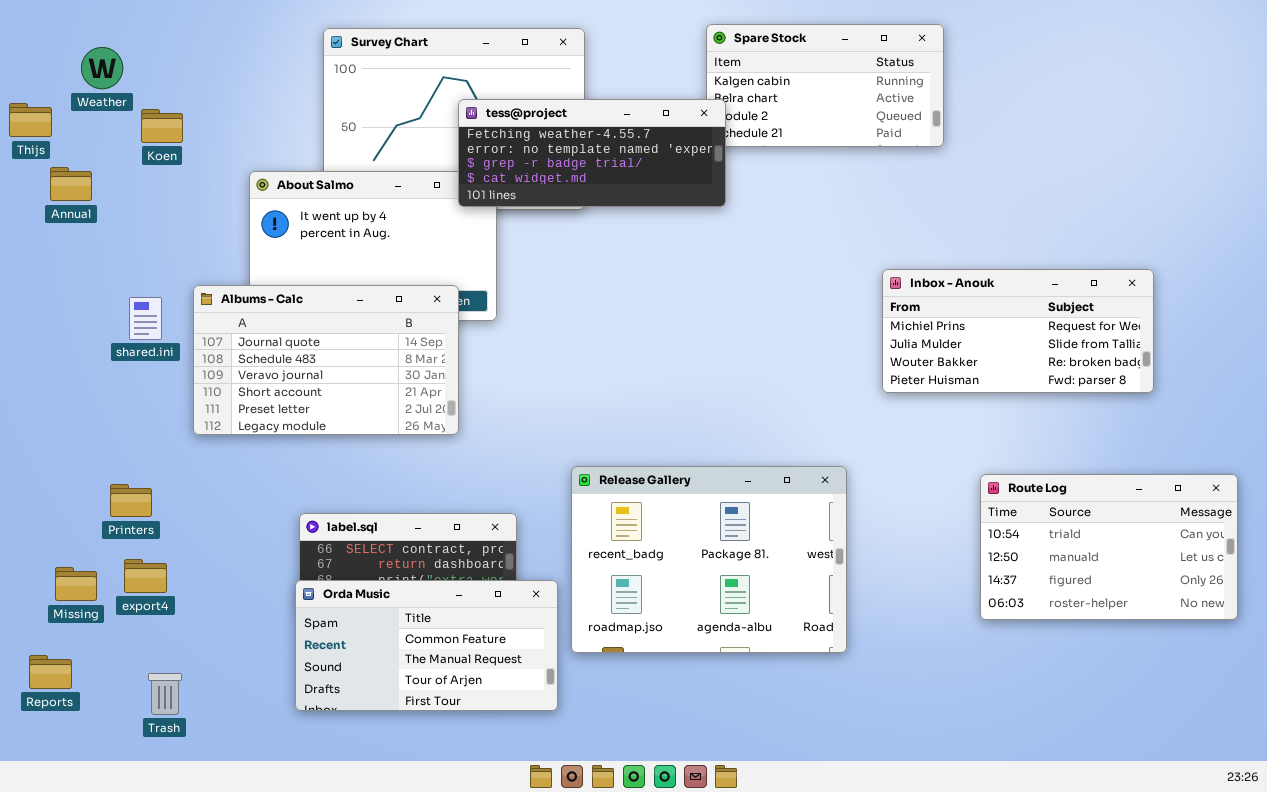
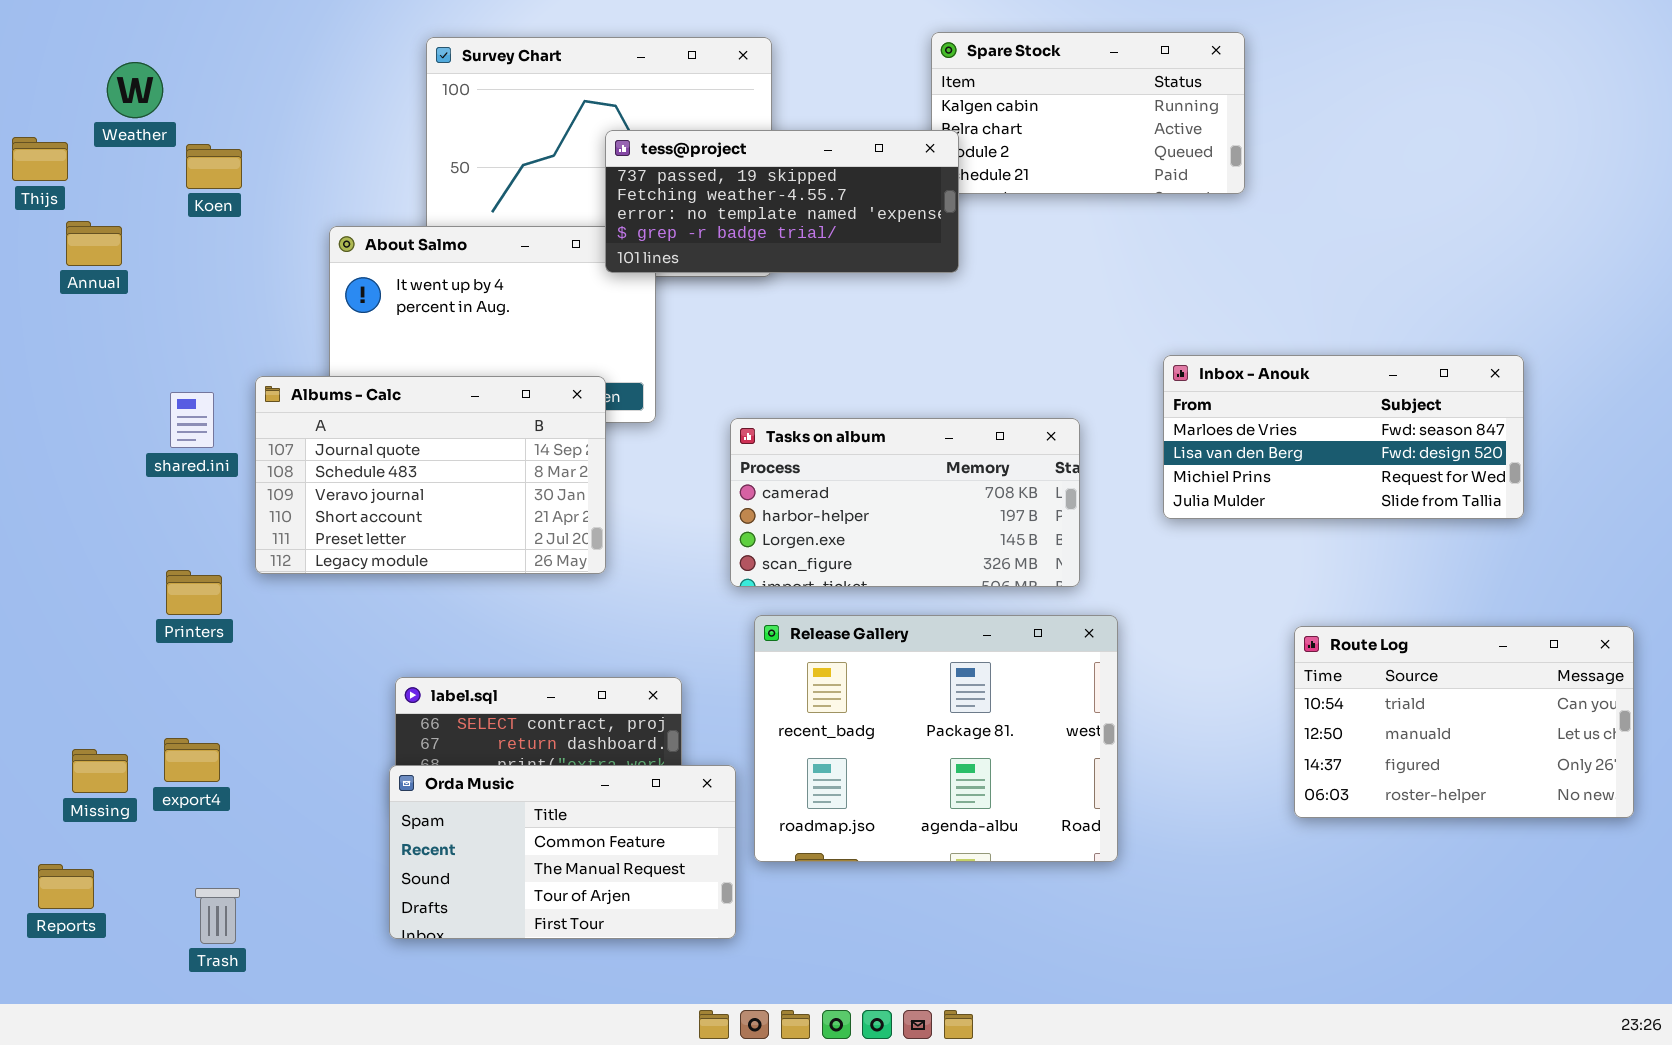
tess@project: [458,99,726,207] -> [605,130,959,273], scrolled up 1 row
Inbox - Anouk: [882,269,1154,393] -> [1163,355,1524,519], scrolled up 2 rows
Tasks on album: none -> [730,418,1080,587], opened
Printers: [110,484,152,517] -> [166,570,222,615], moved

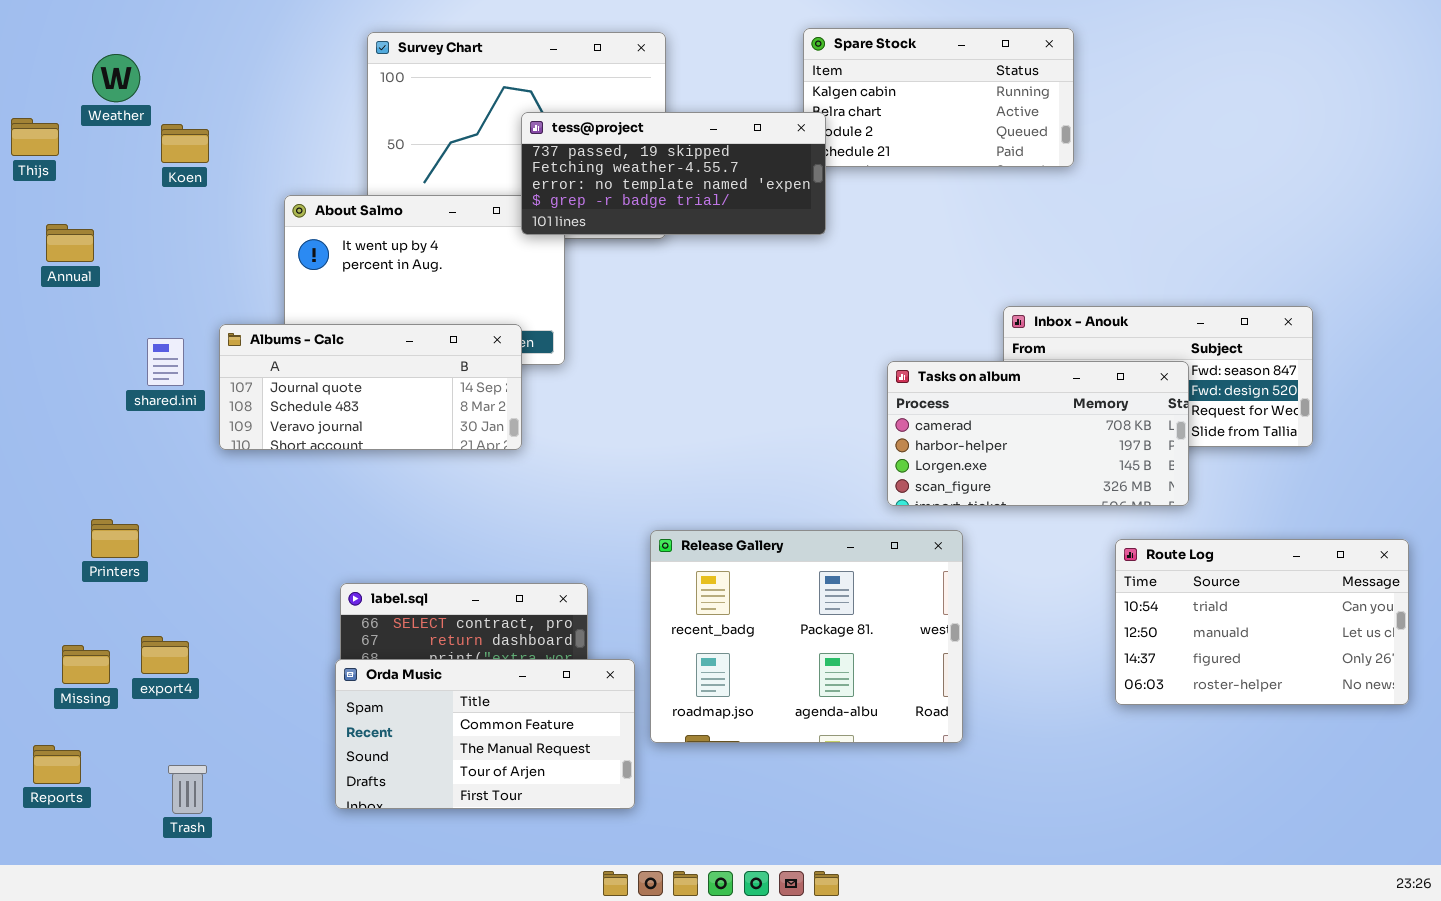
Annual: [66,221,122,266] -> [46,224,94,262], moved
Albums - Calc: [255,376,606,574] -> [219,324,522,450], resized
Tasks on album: [730,418,1080,587] -> [887,361,1189,506], moved
Printers: [166,570,222,615] -> [91,519,139,558], moved

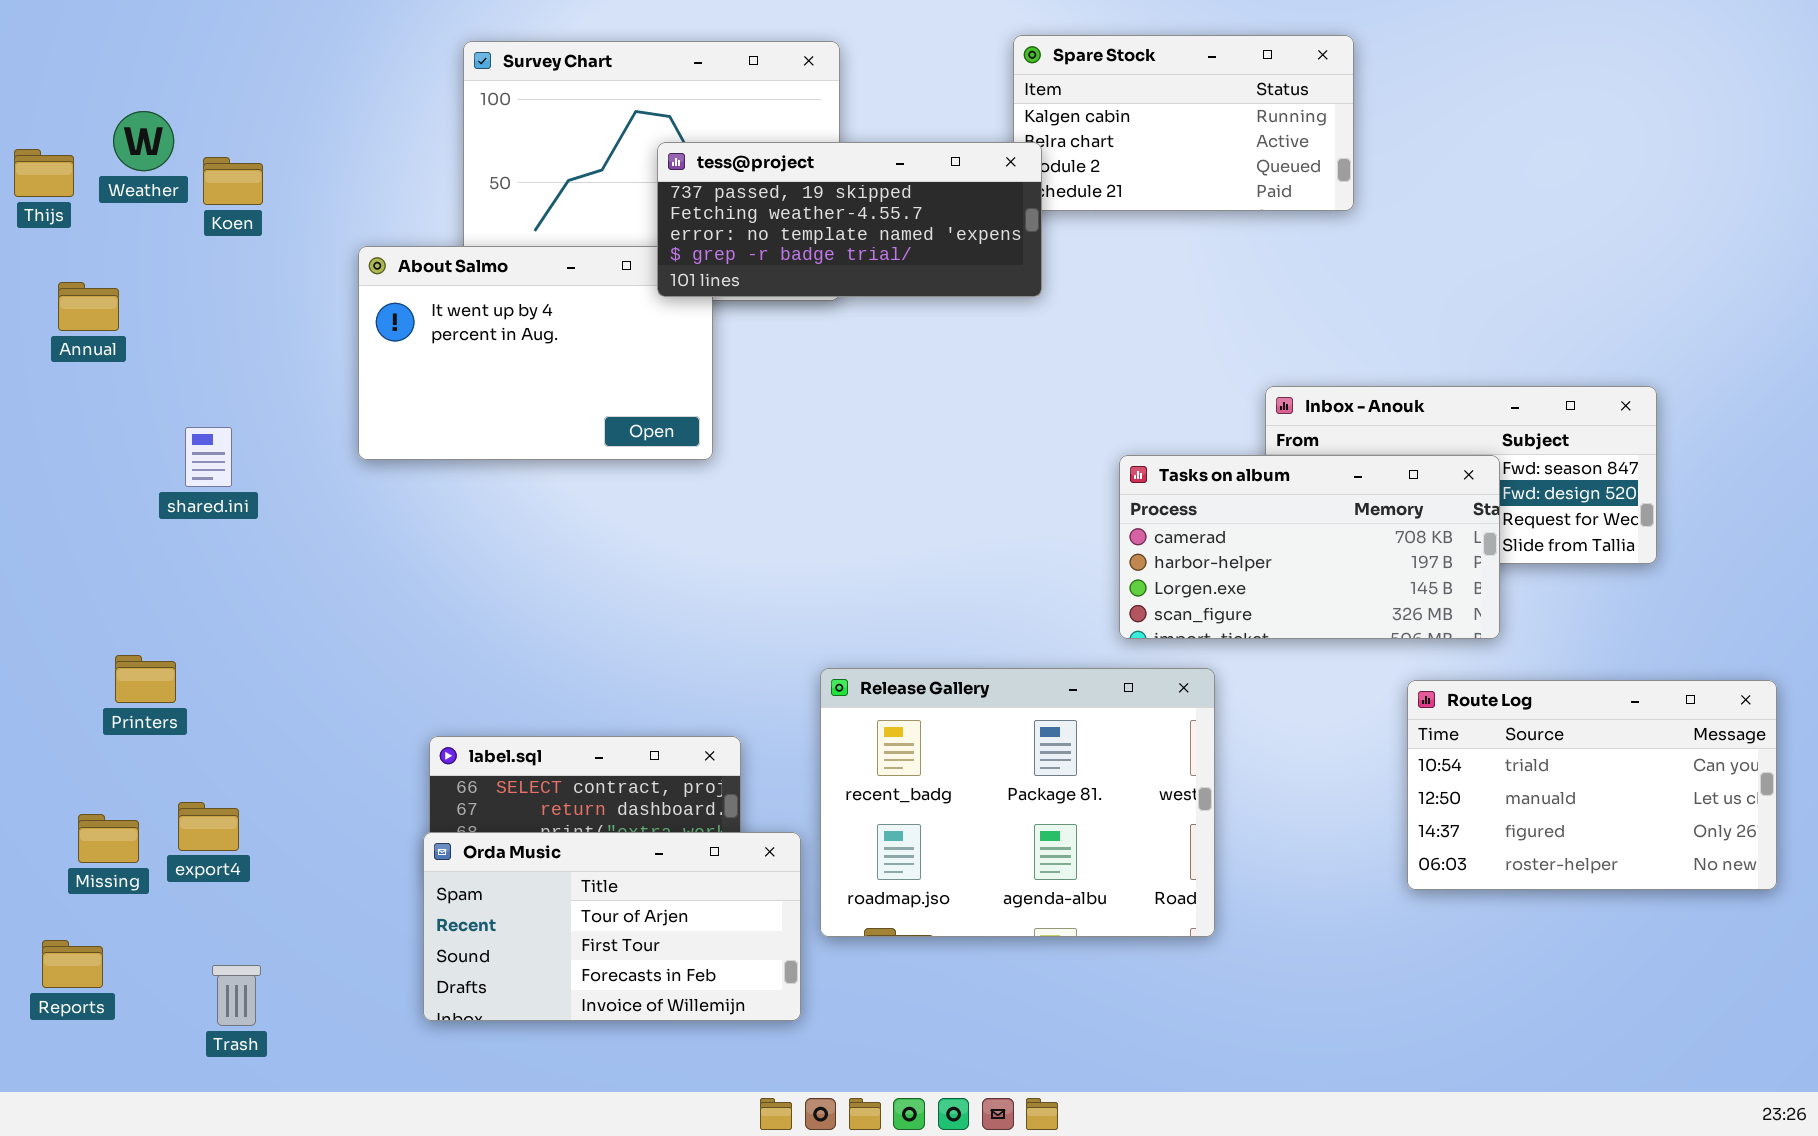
Weather: [92,54,140,102] -> [113,111,174,171], moved
Albums - Calc: [219,324,522,450] -> none, closed
Orda Music: [335,659,635,809] -> [423,832,801,1021], scrolled down 2 rows

